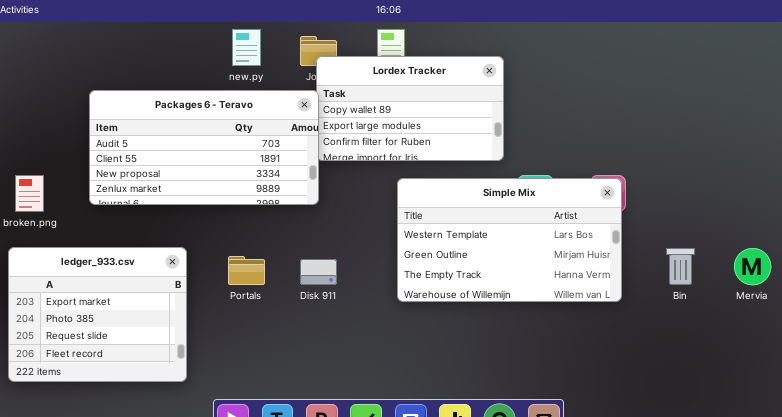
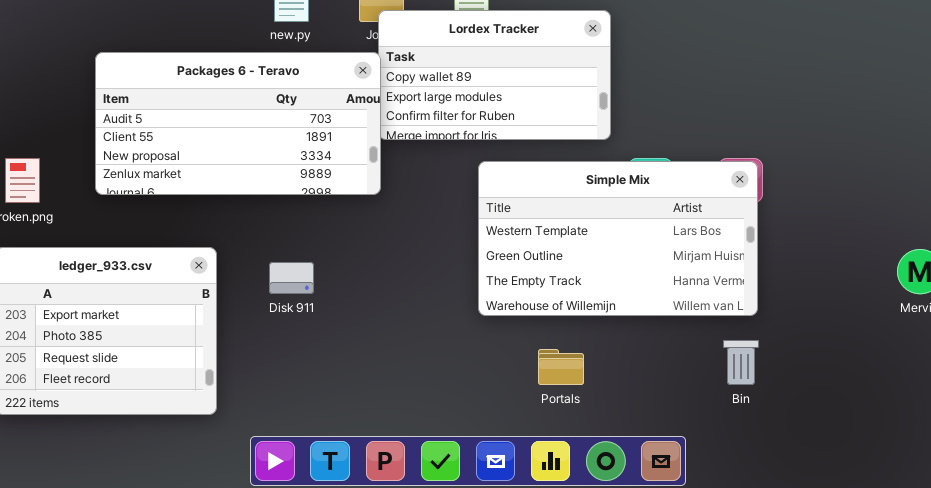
Bin: [666,248,695,285] -> [723,340,759,385], moved
Portals: [228,256,265,285] -> [538,349,584,385], moved
Disk 911: [300,259,337,285] -> [269,262,314,294], moved

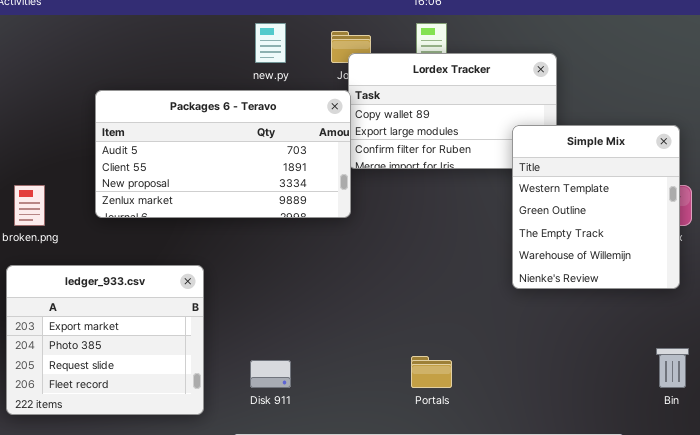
Simple Mix: [478,161,758,316] -> [512,125,680,289], moved, resized
Disk 911: [269,262,314,294] -> [250,360,291,388], moved
Portals: [538,349,584,385] -> [411,356,452,388], moved

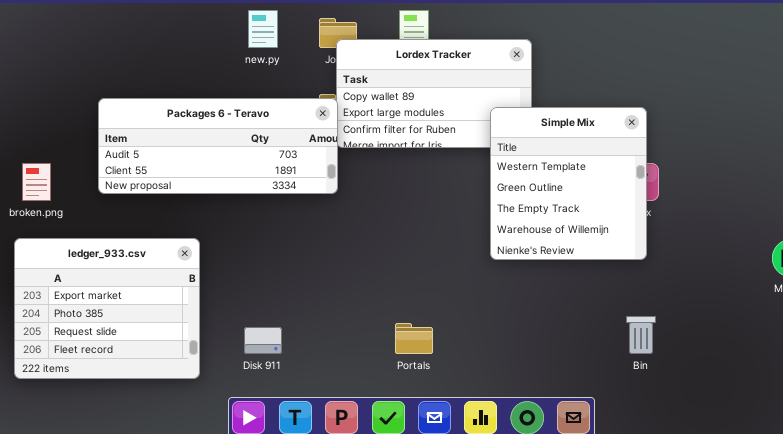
Packages 6 - Teravo: [95,90,351,218] -> [98,98,338,194], resized

